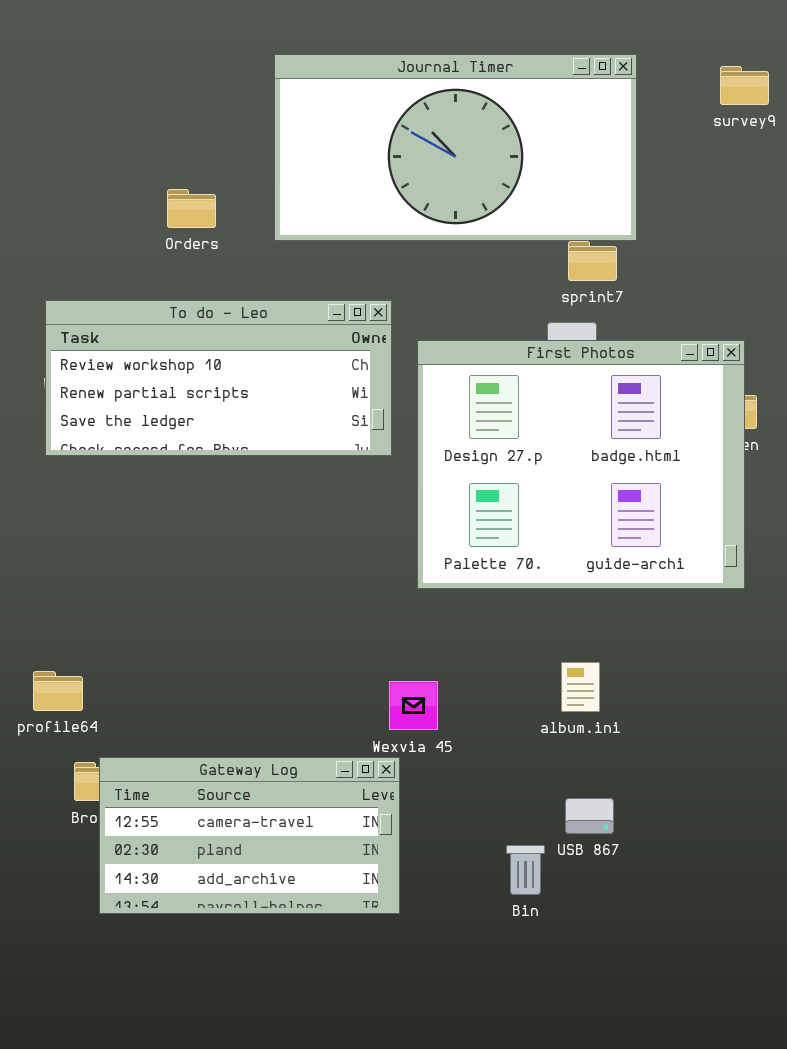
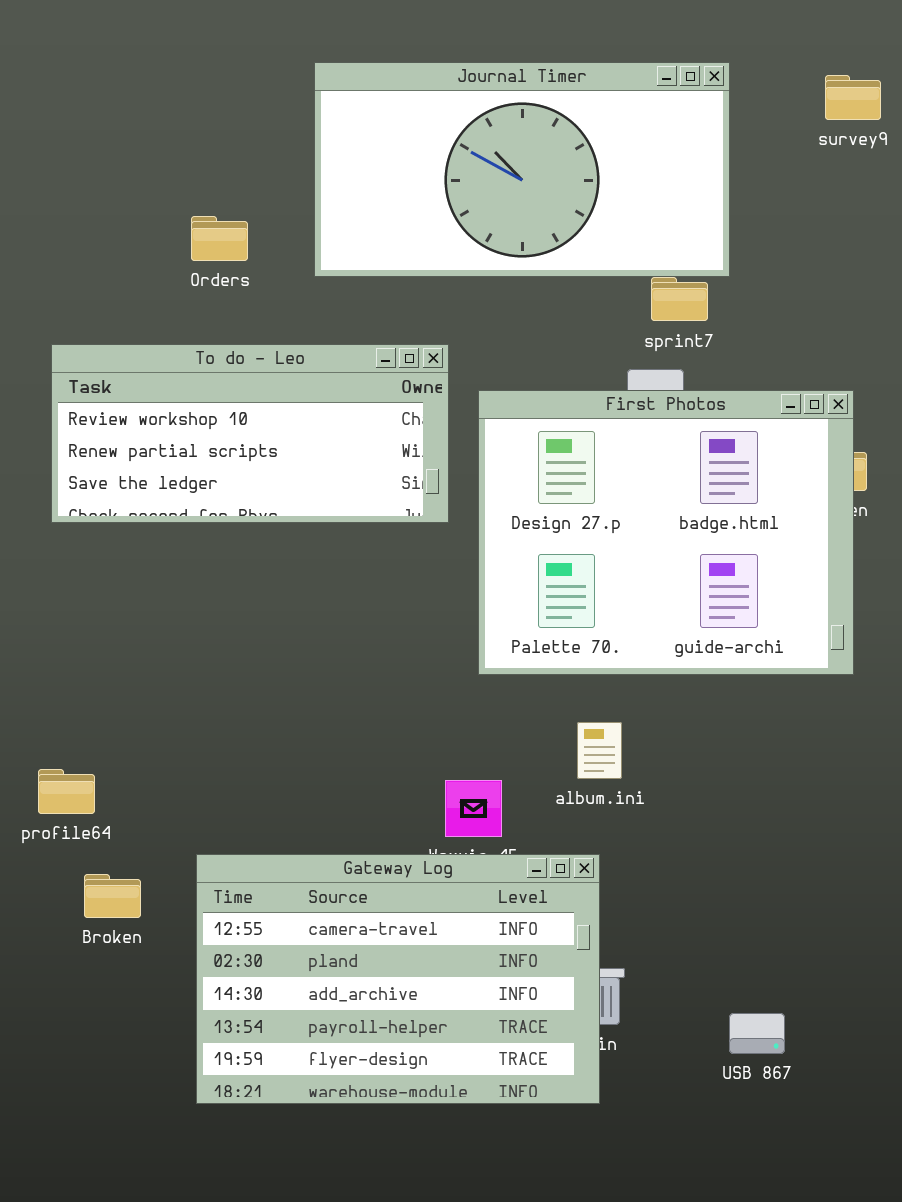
album.ini: [561,662,600,712] -> [577,722,622,779], moved
Gateway Log: [99,757,400,914] -> [196,854,600,1104], moved, resized
USB 867: [565,798,614,834] -> [729,1013,785,1054], moved

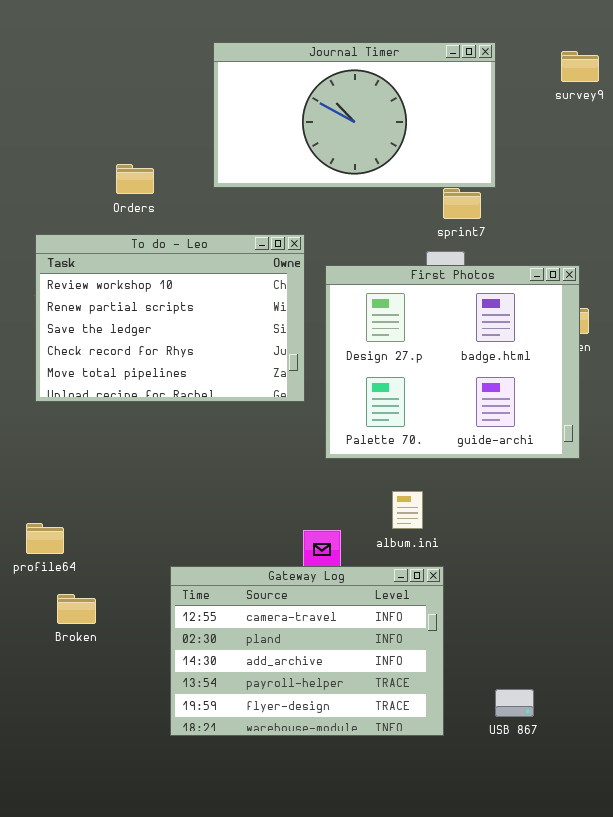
Orders: [191,216,248,261] -> [116,164,154,194], moved
To do - Leo: [51,344,449,523] -> [35,234,305,402], resized
Gateway Log: [196,854,600,1104] -> [170,566,444,736], moved

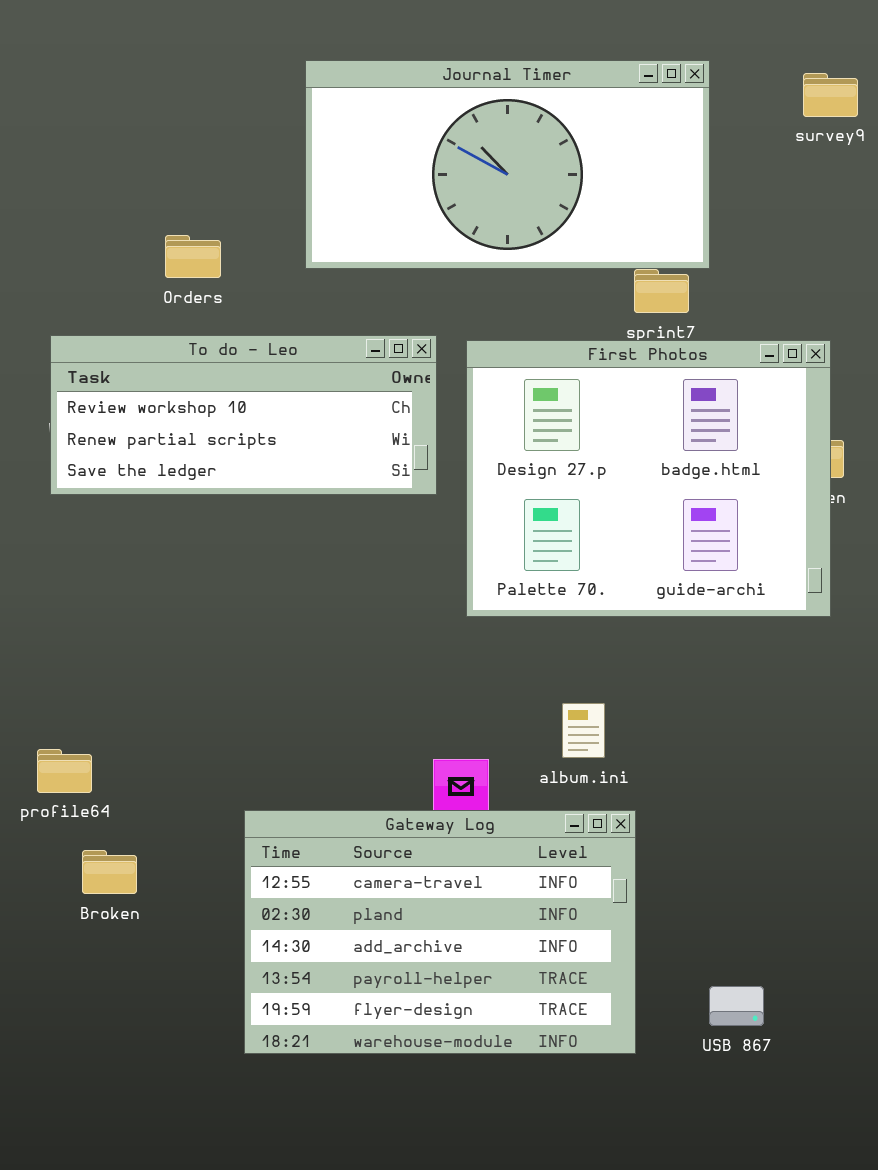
To do - Leo: [35,234,305,402] -> [50,335,437,495], resized
First Photos: [325,265,580,459] -> [466,340,831,617], moved

